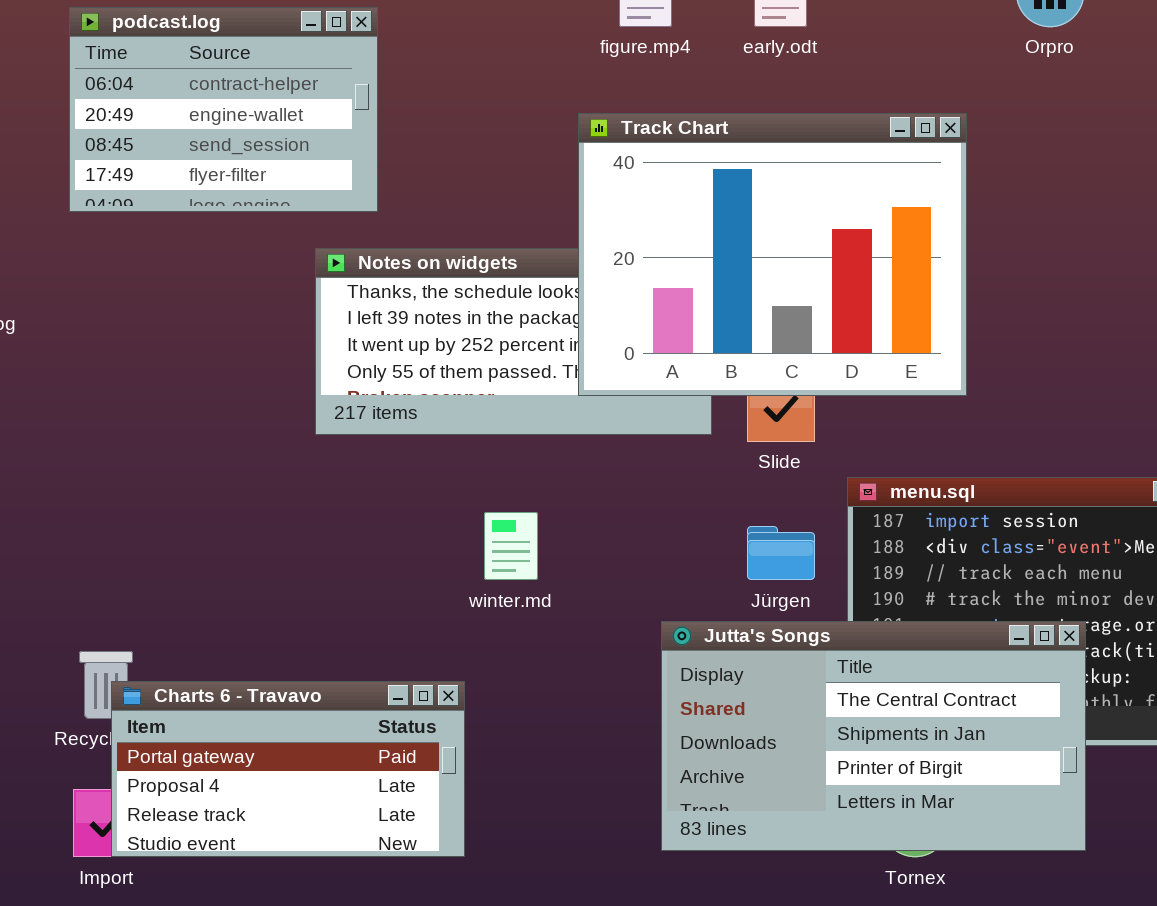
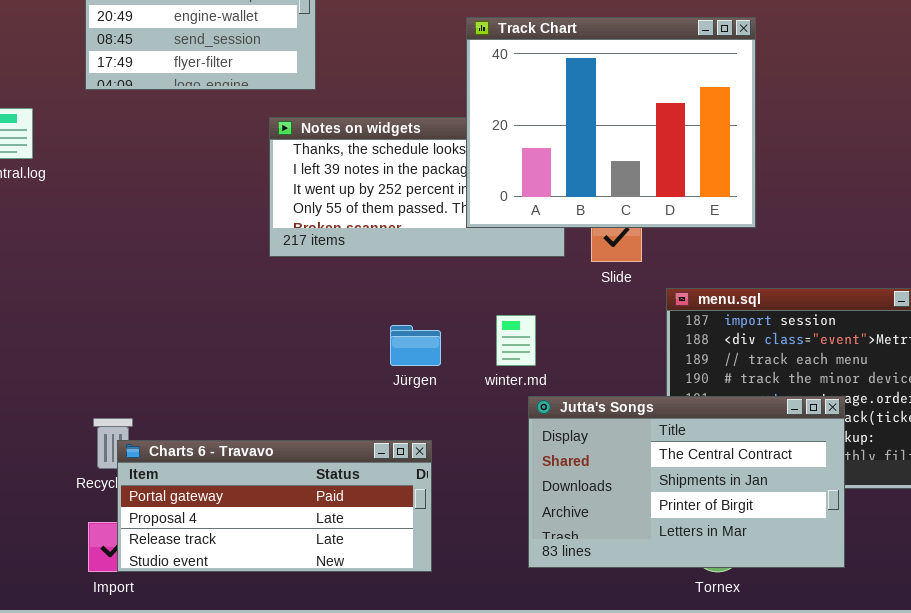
winter.md: [484,512,538,580] -> [496,315,536,366], moved
Jürgen: [747,526,815,580] -> [390,325,441,366], moved
Charts 6 - Travavo: [111,681,465,857] -> [117,440,432,572], resized

